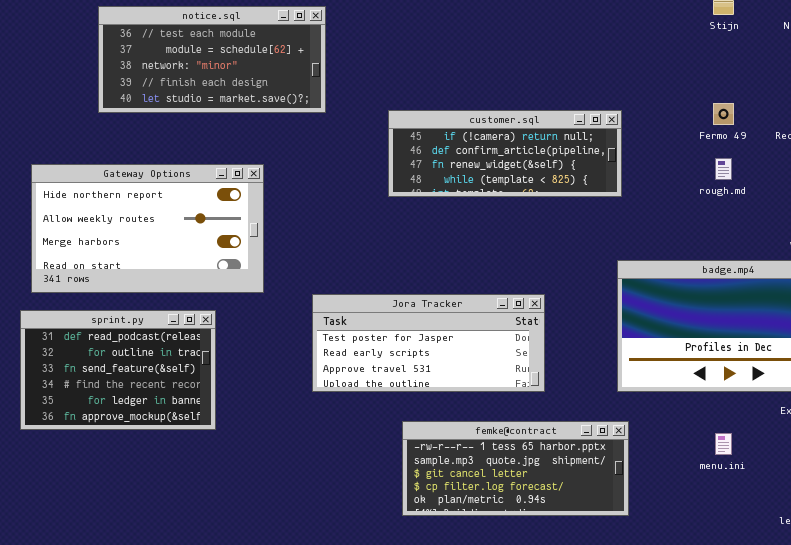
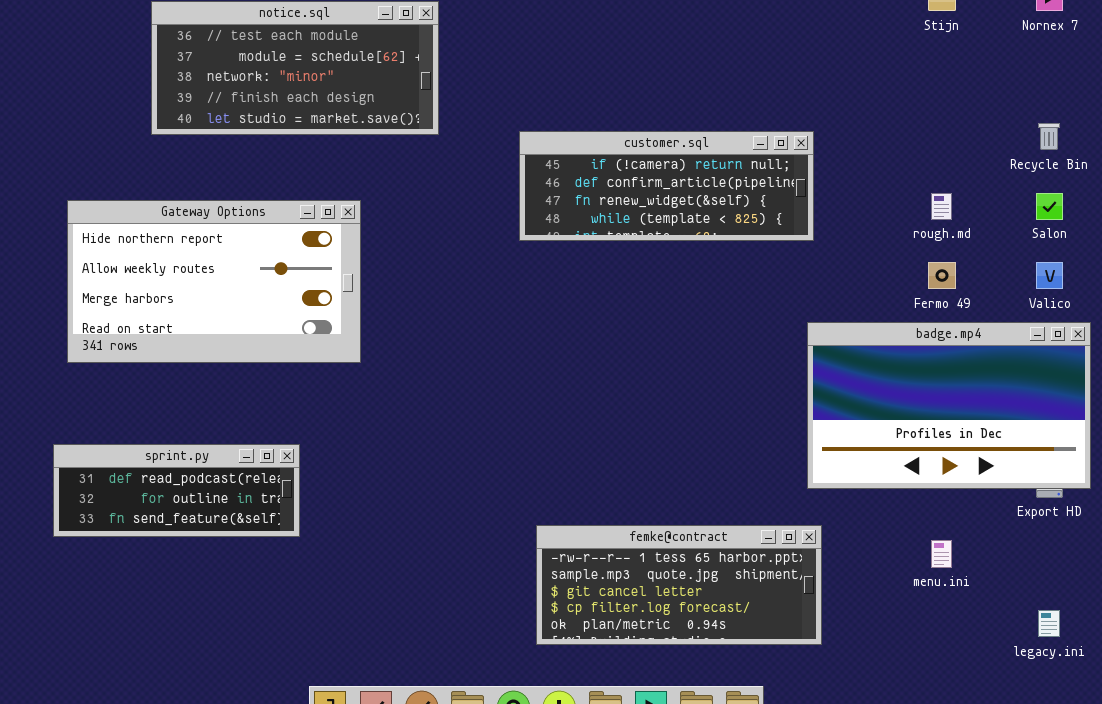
Fermo 49: [713,103,734,125] -> [928,262,956,289], moved
Jora Tracker: [312,294,545,392] -> none, closed
sprint.py: [20,310,216,430] -> [53,444,300,537], resized

